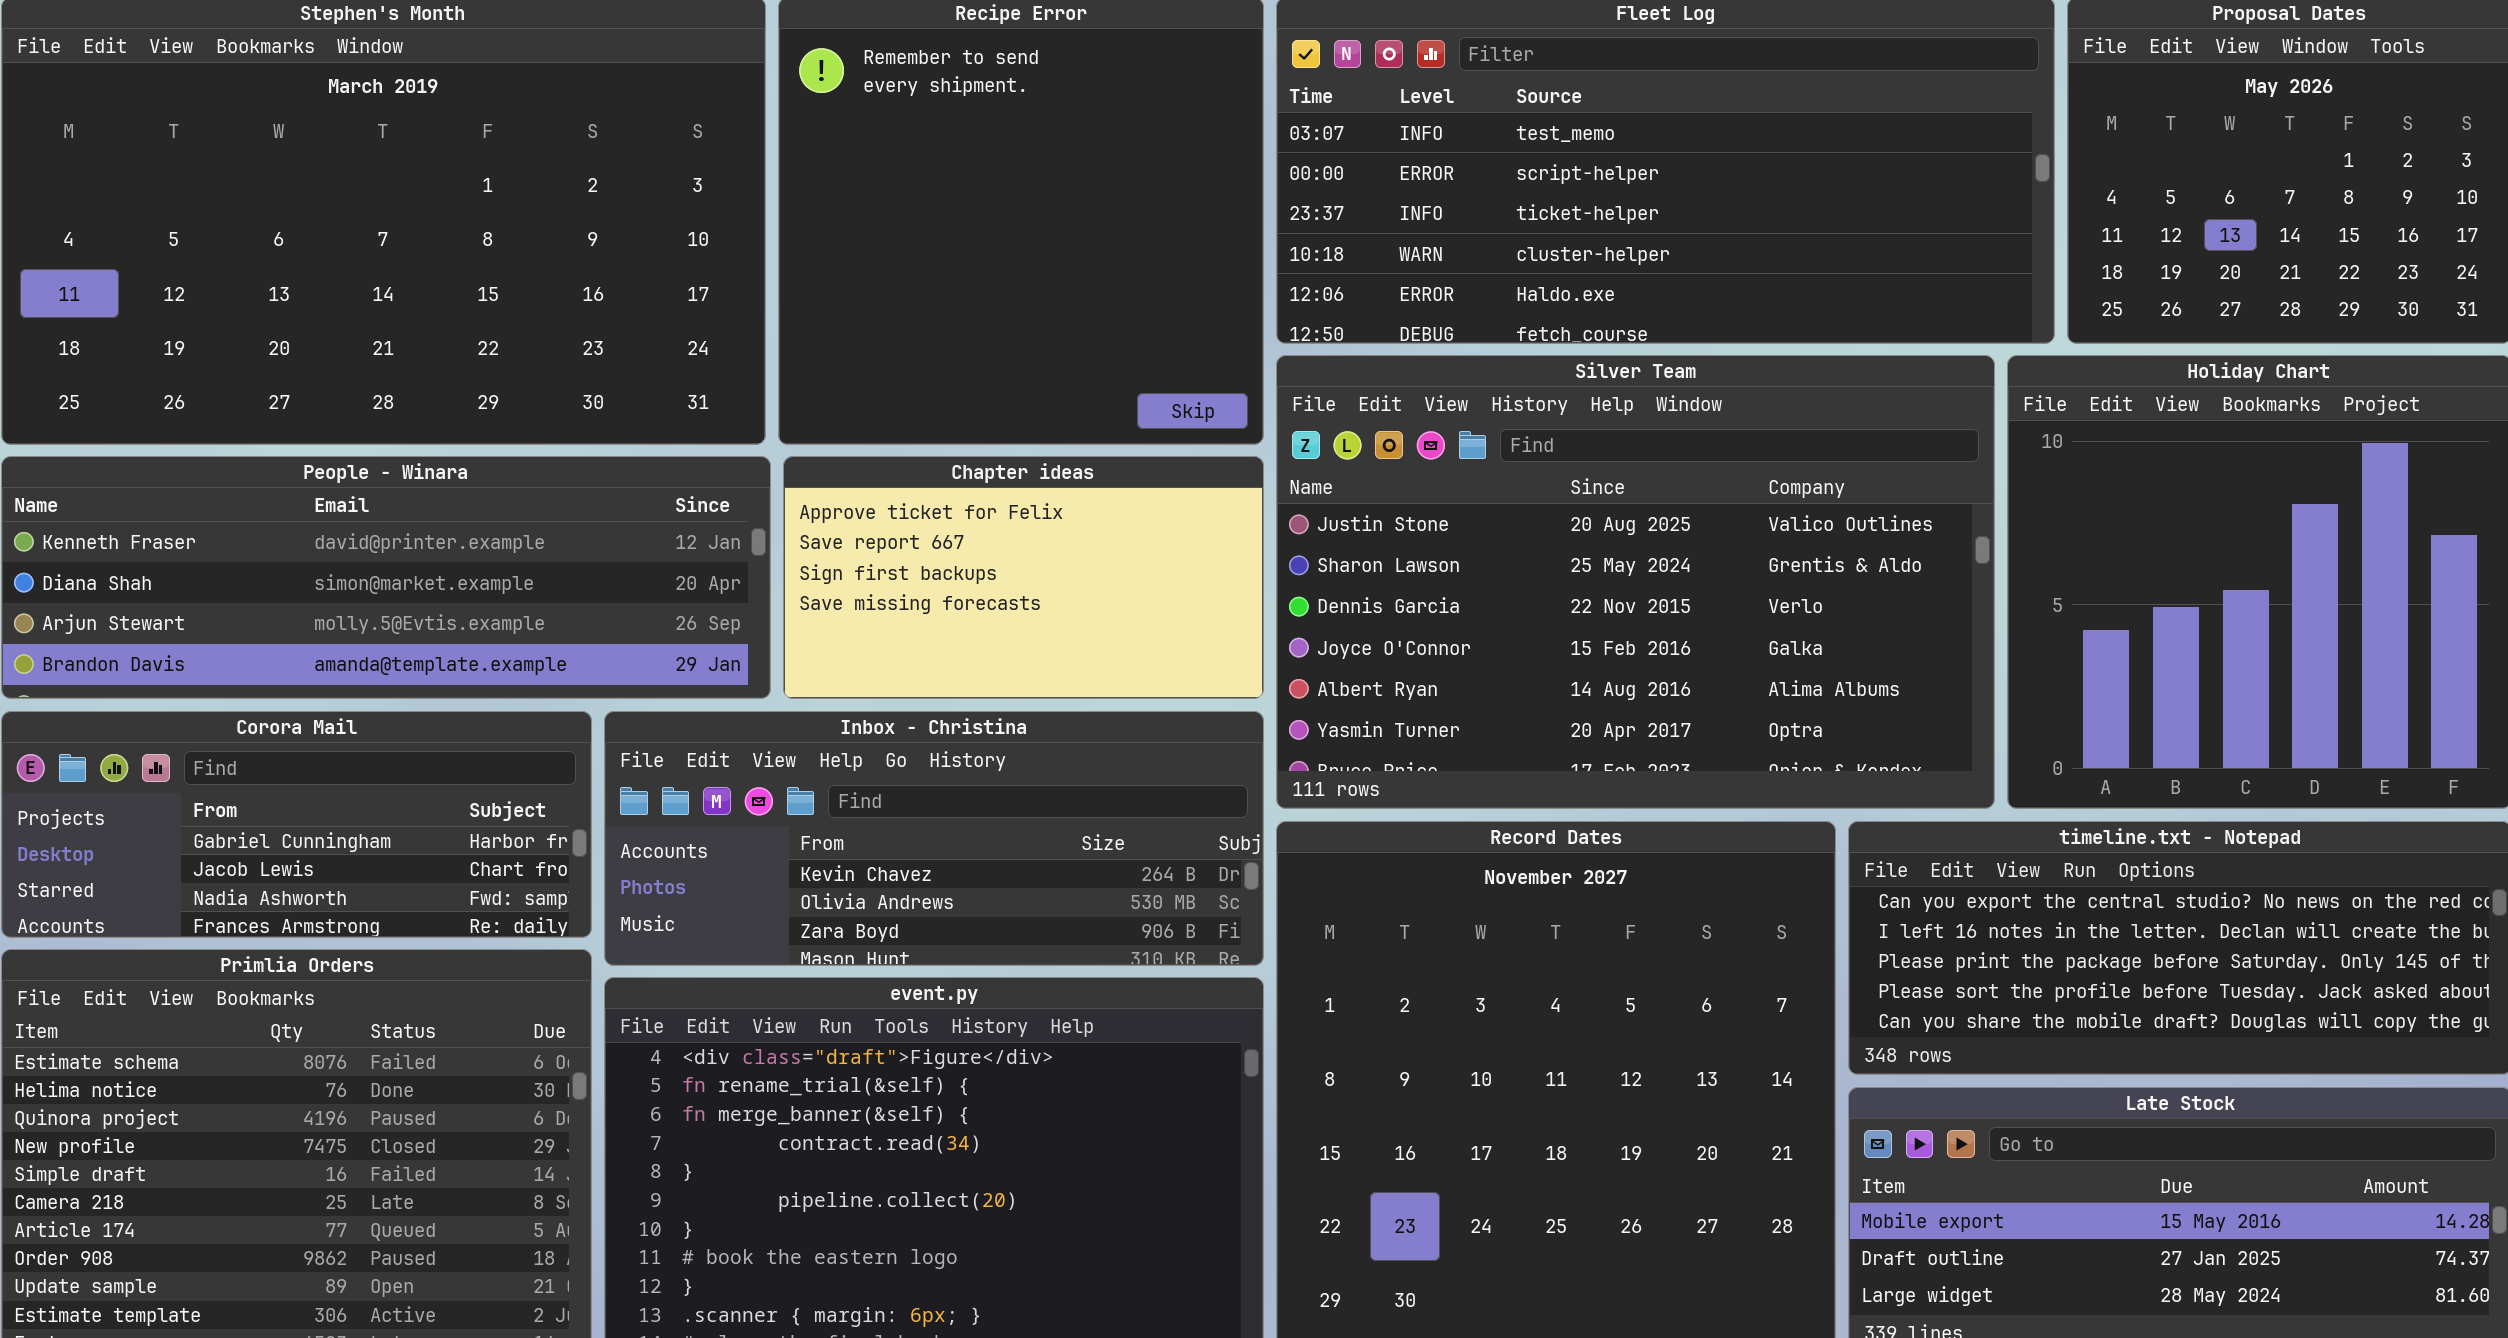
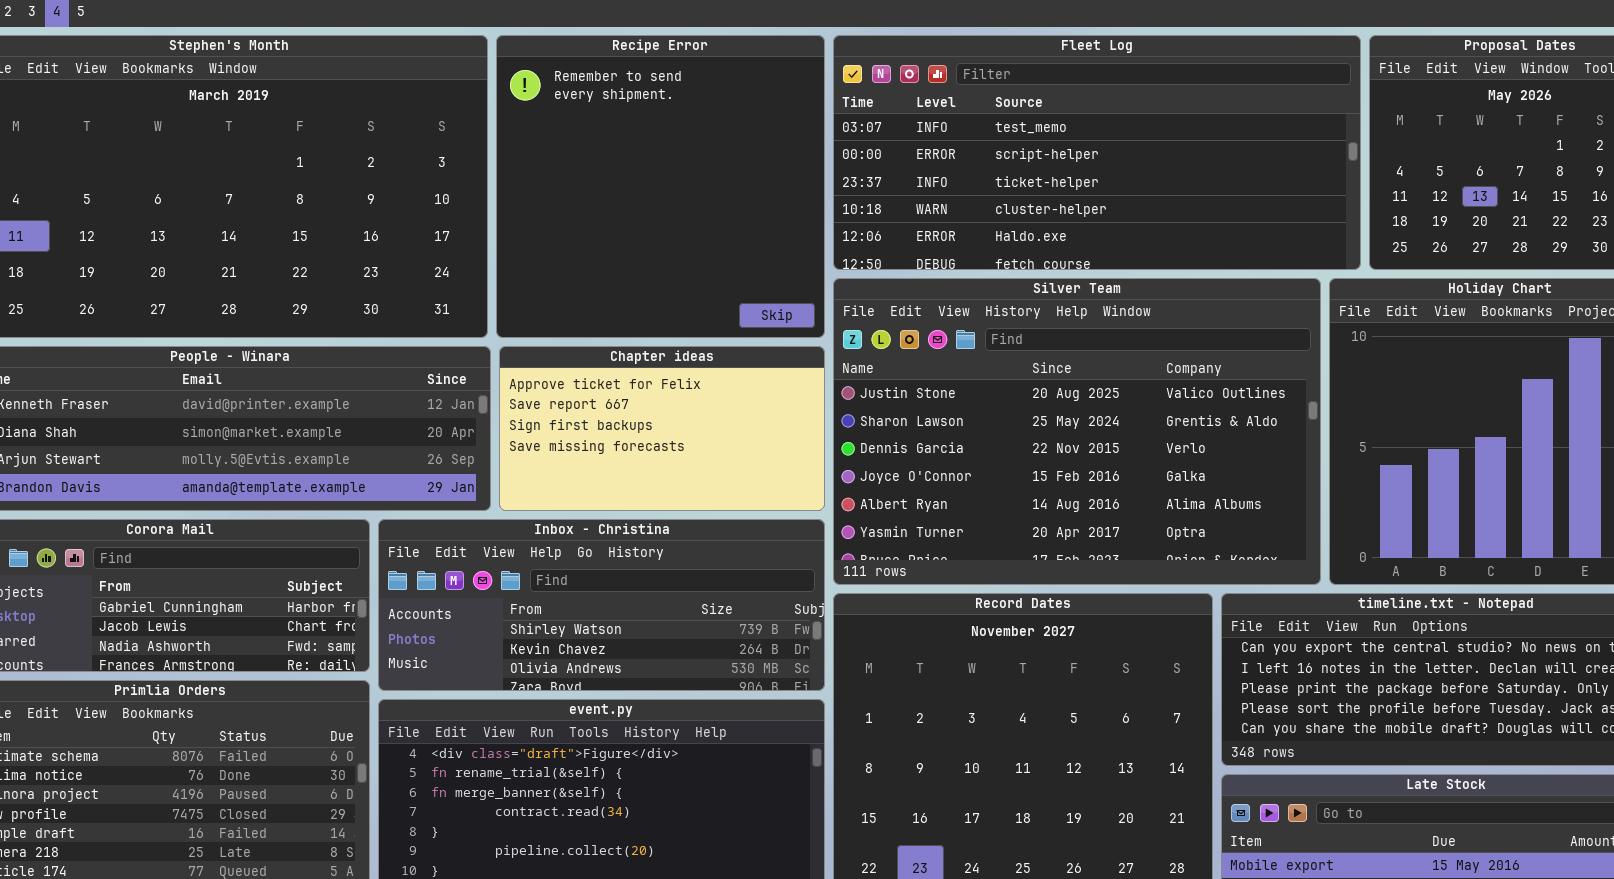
Inbox - Christina: [604,711,1264,966] -> [378,519,825,691], scrolled up 1 row

